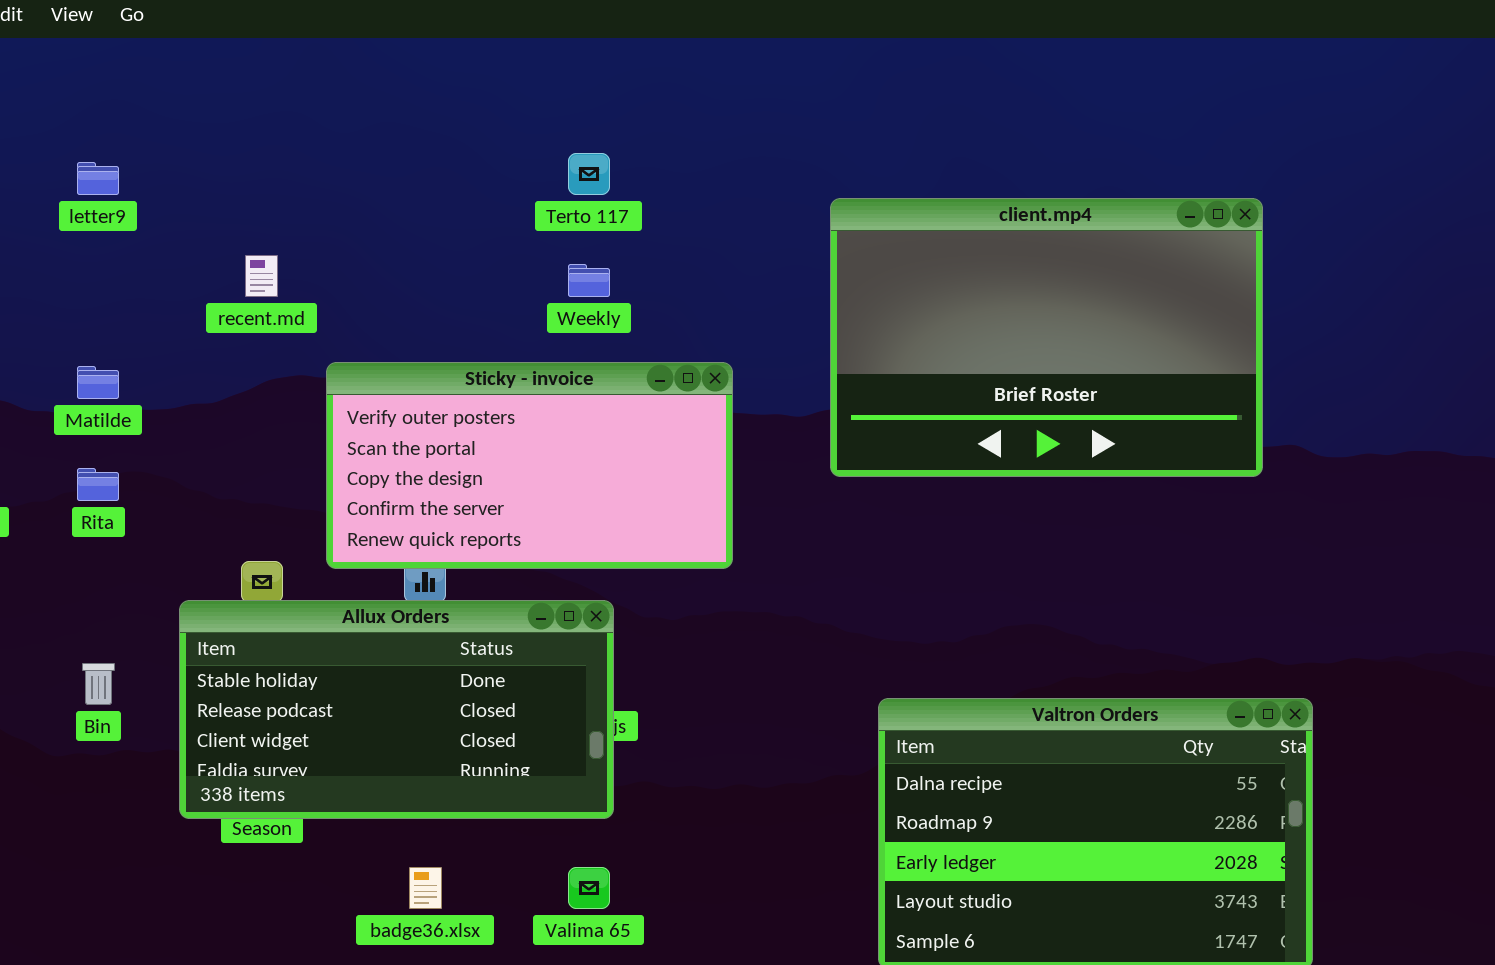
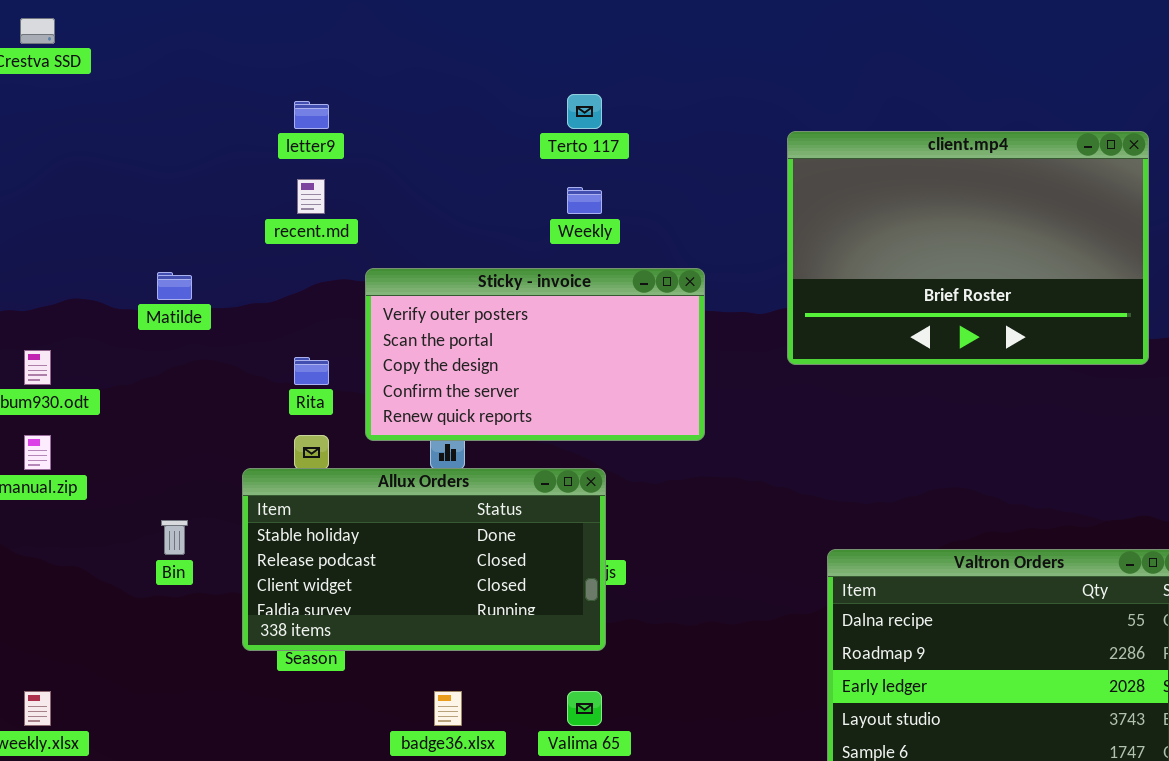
letter9: [77,162,119,195] -> [294,101,329,129], moved
Rita: [77,468,119,501] -> [294,357,329,385], moved

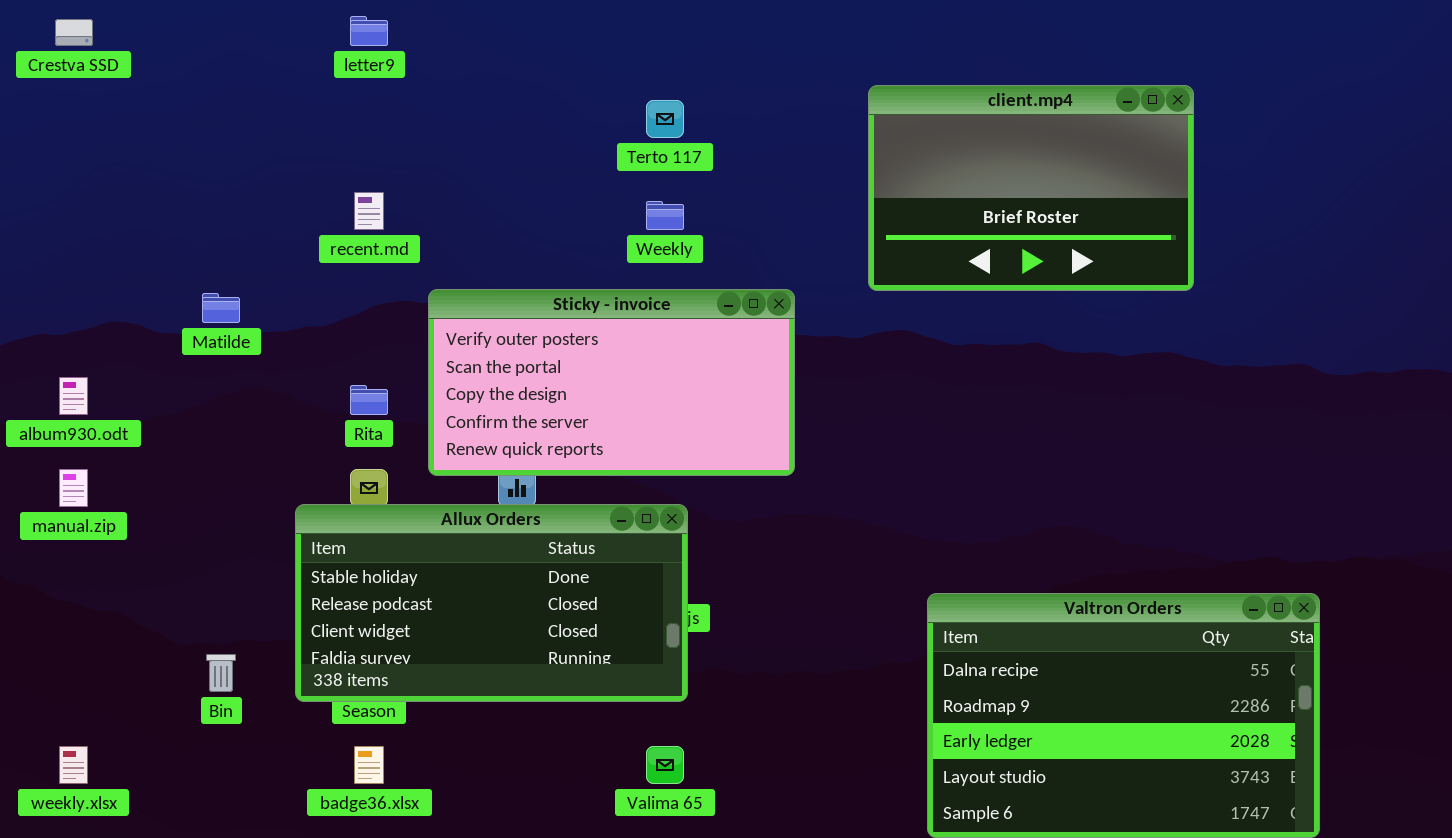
letter9: [294,101,329,129] -> [350,16,388,46], moved
client.mp4: [787,131,1149,365] -> [868,85,1194,291], moved, resized
Bin: [161,520,188,555] -> [206,654,236,692], moved
badge36.xlsx: [434,691,462,726] -> [354,746,384,784], moved

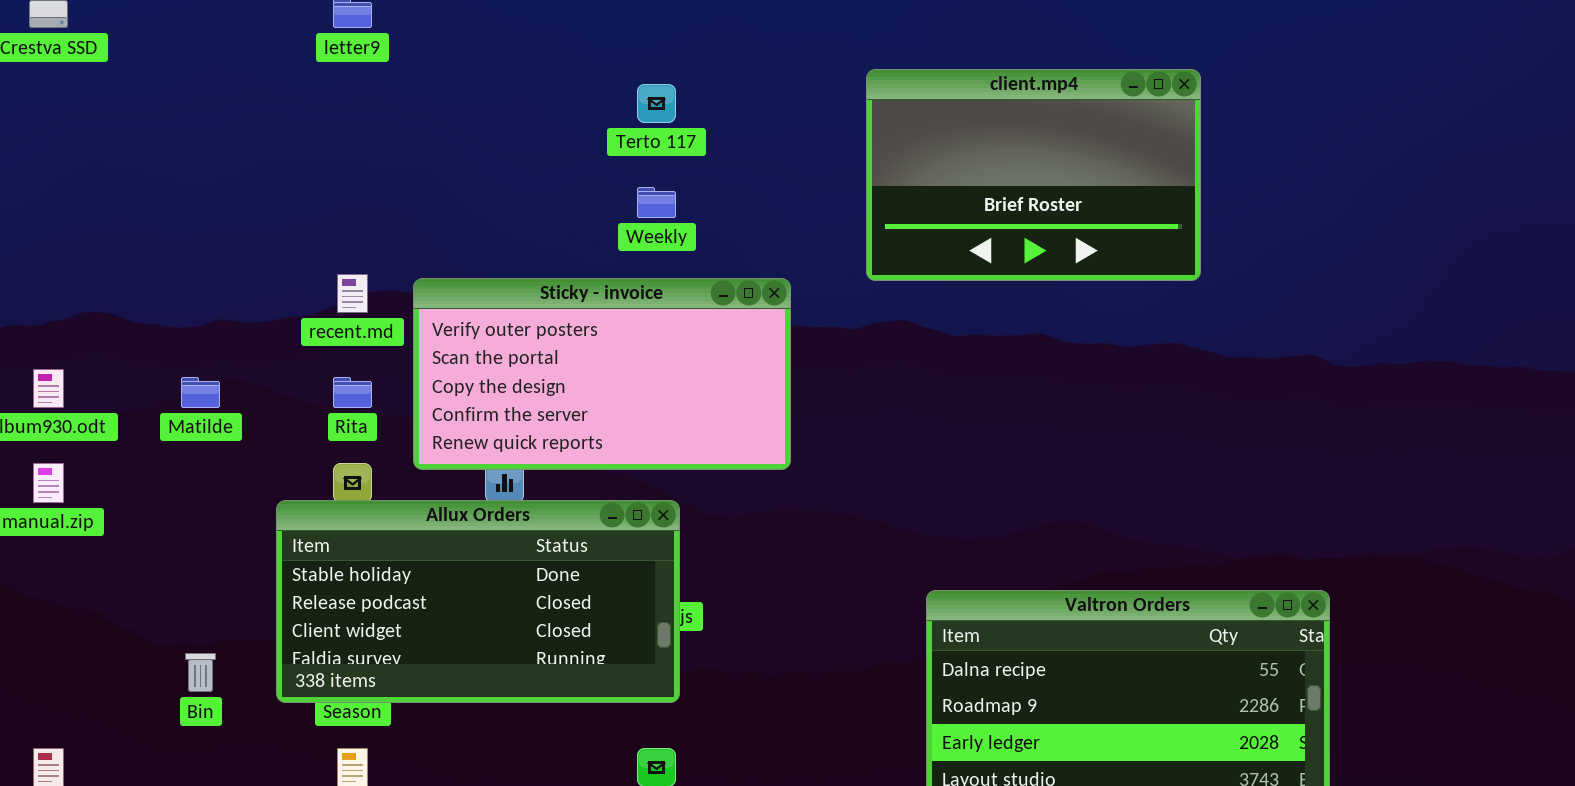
recent.md: [354,192,384,230] -> [337,274,368,313], moved
Matilde: [202,293,240,323] -> [181,377,220,408], moved

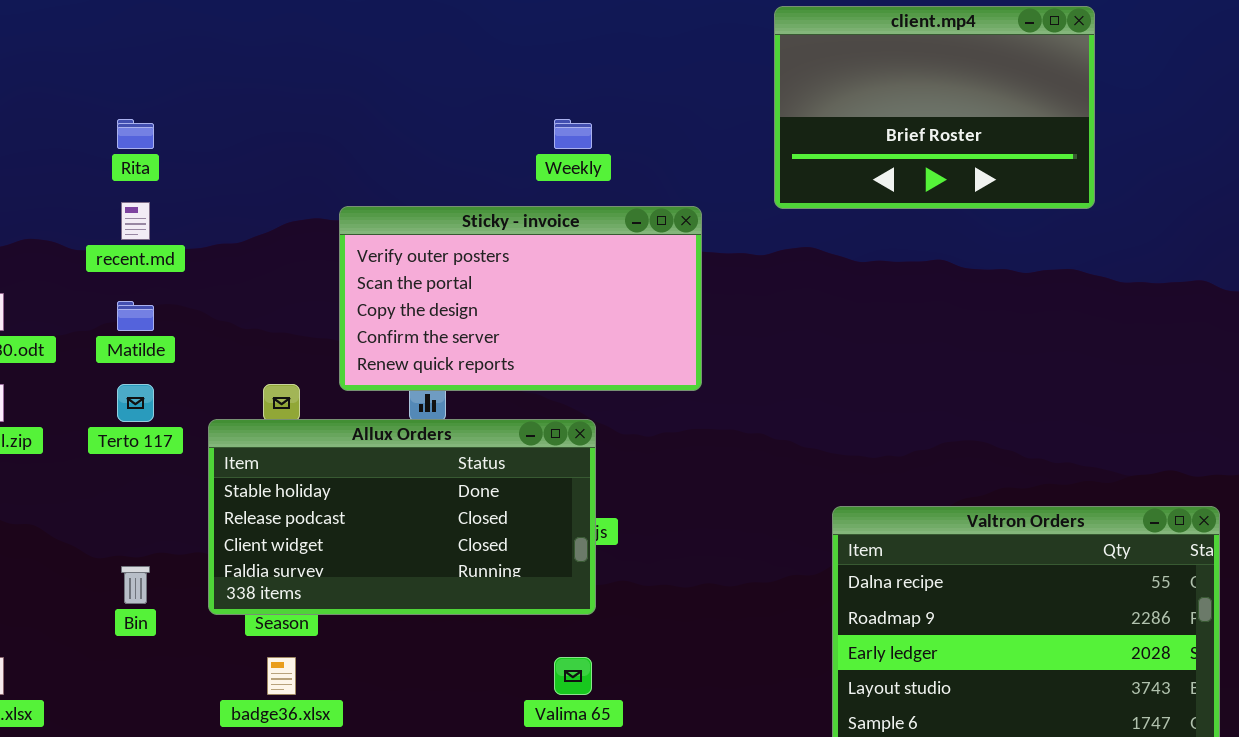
Terto 117: [637,84,676,123] -> [117,384,154,422], moved
recent.md: [337,274,368,313] -> [121,202,150,240], moved
Rita: [333,377,372,408] -> [117,119,154,149], moved

